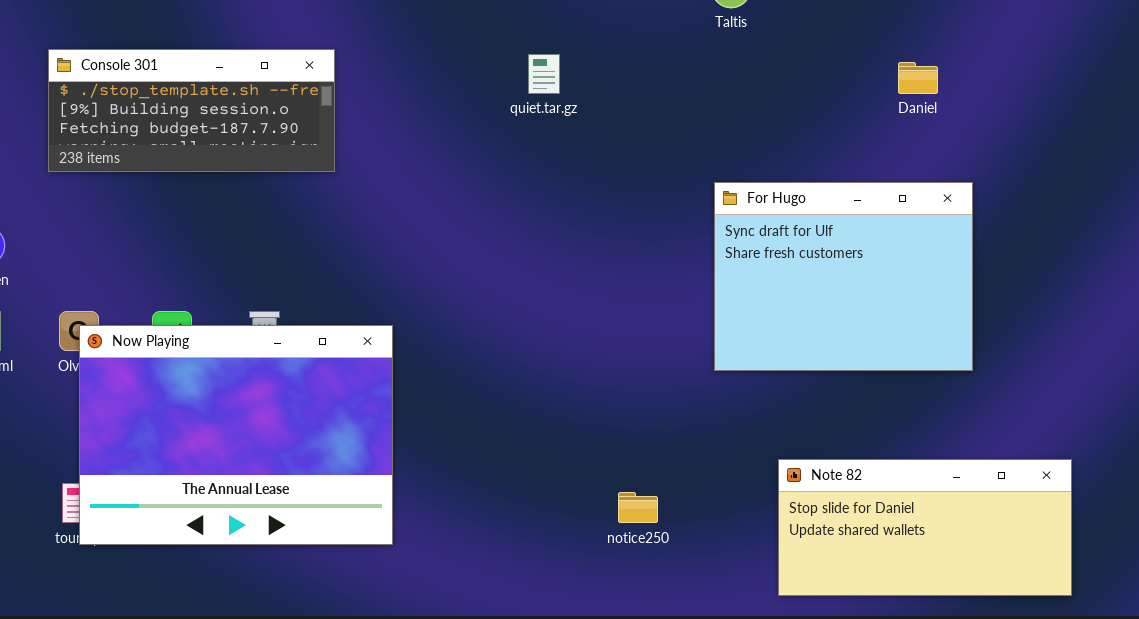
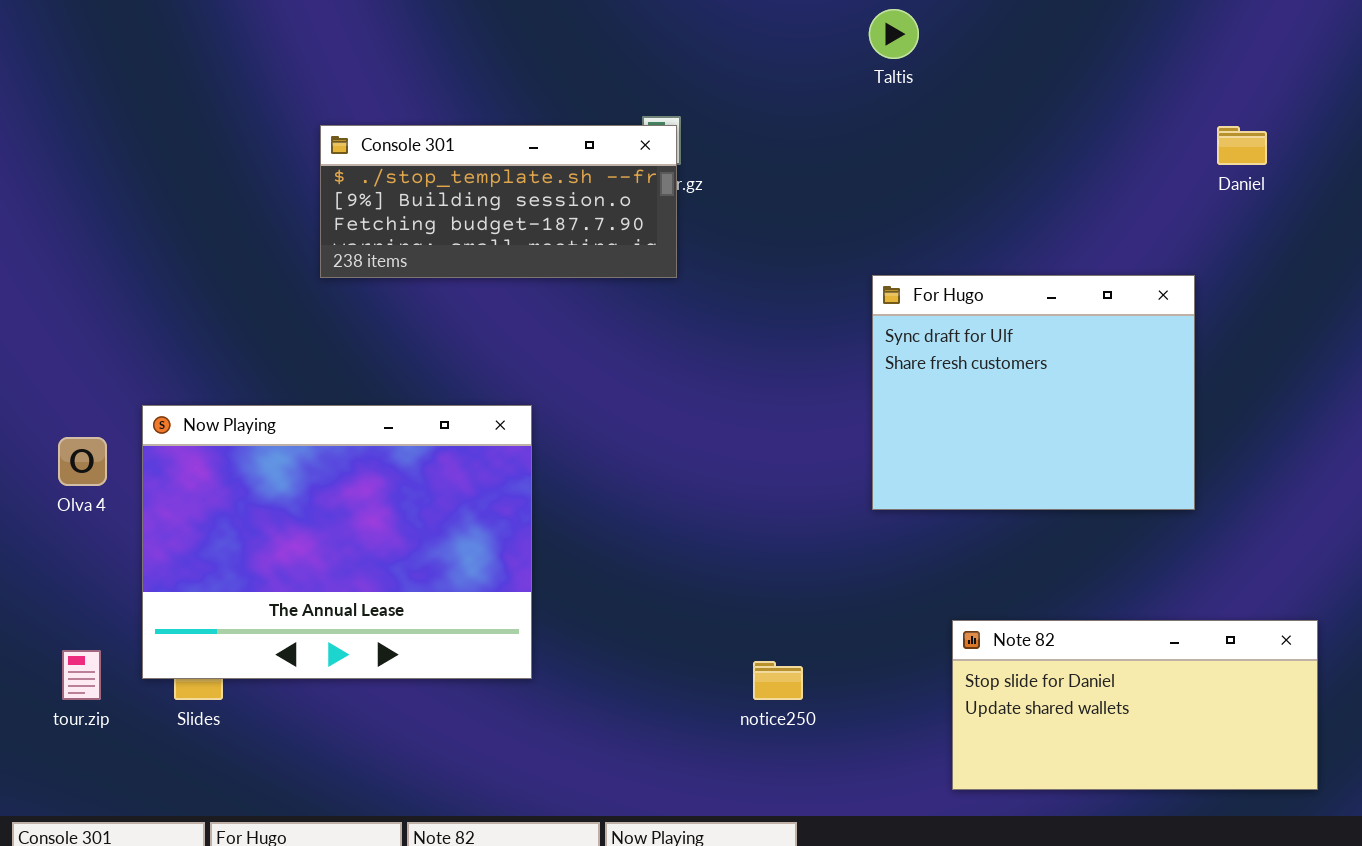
Console 301: [48,49,335,172] -> [320,125,677,278], moved
Daniel: [898,62,938,94] -> [1217,126,1267,165], moved
Now Playing: [79,325,393,545] -> [142,405,532,679], moved

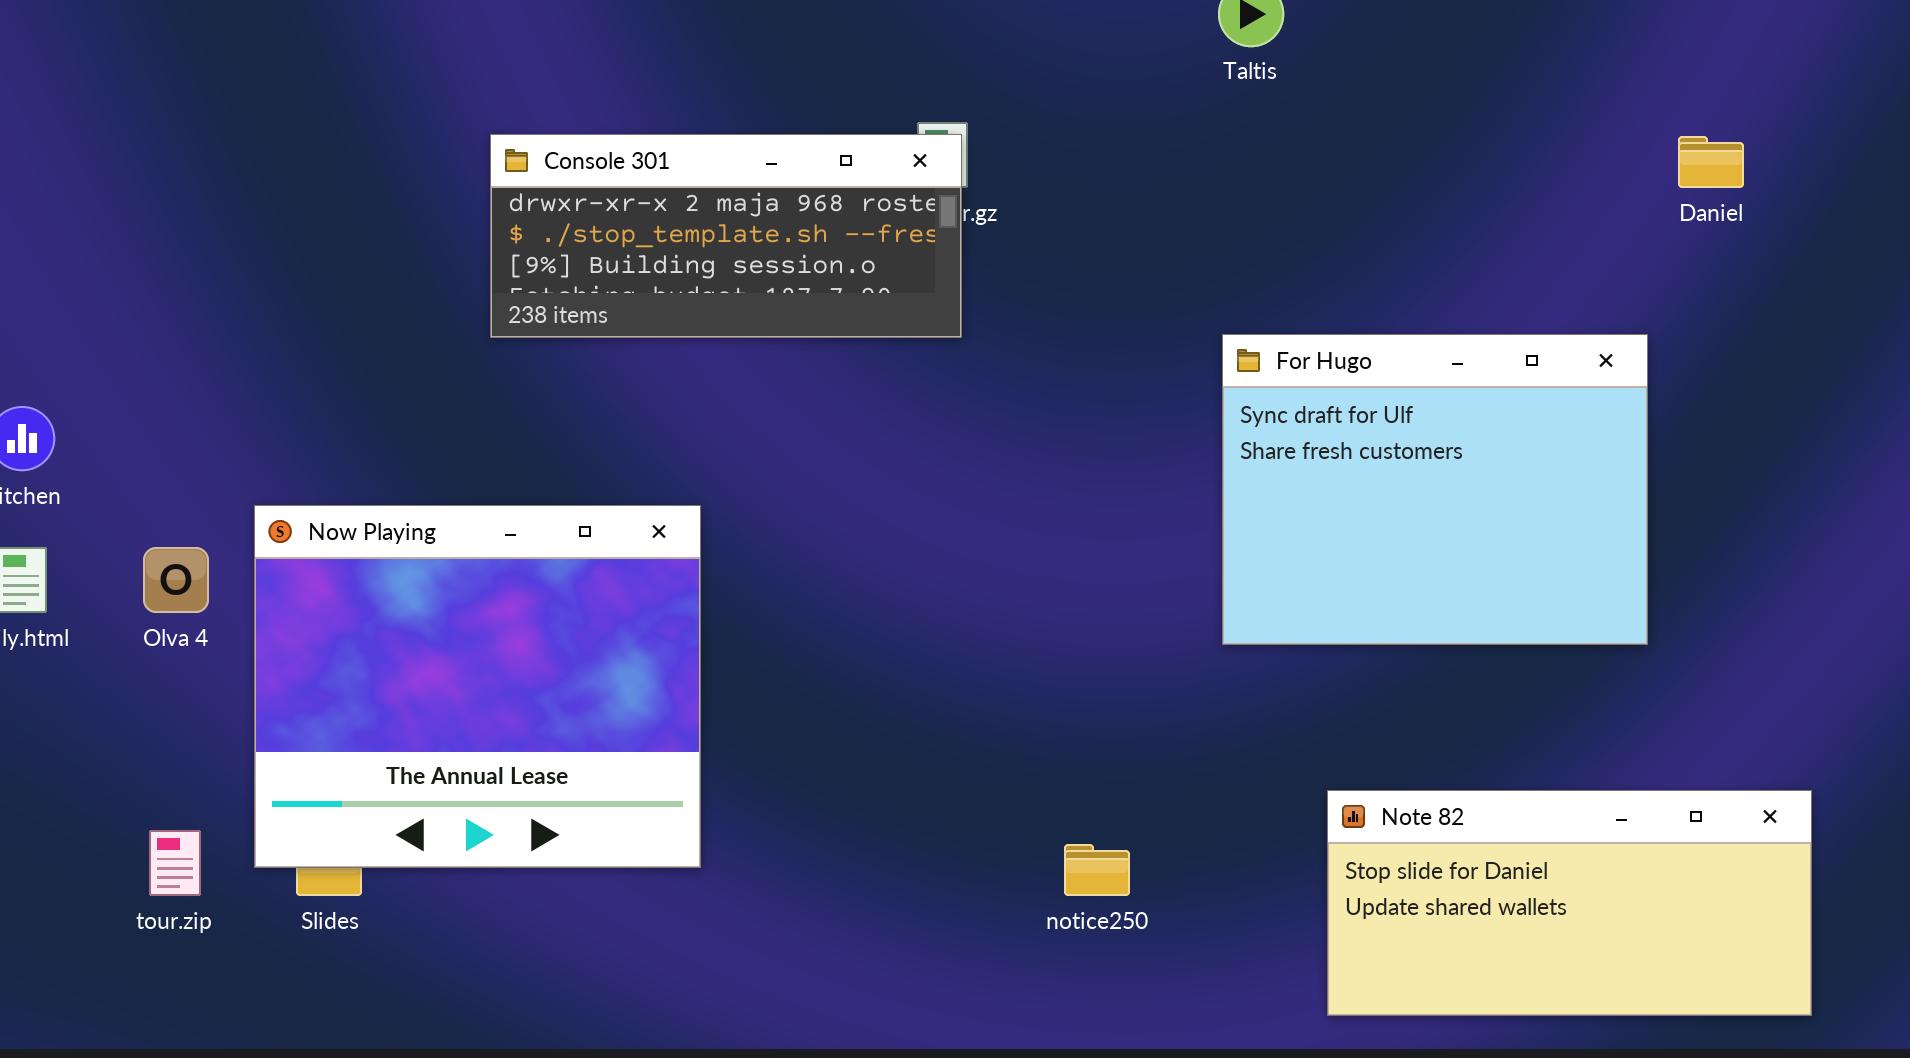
Console 301: [320,125,677,278] -> [490,134,962,338], scrolled up 1 row
Now Playing: [142,405,532,679] -> [254,505,701,868], resized

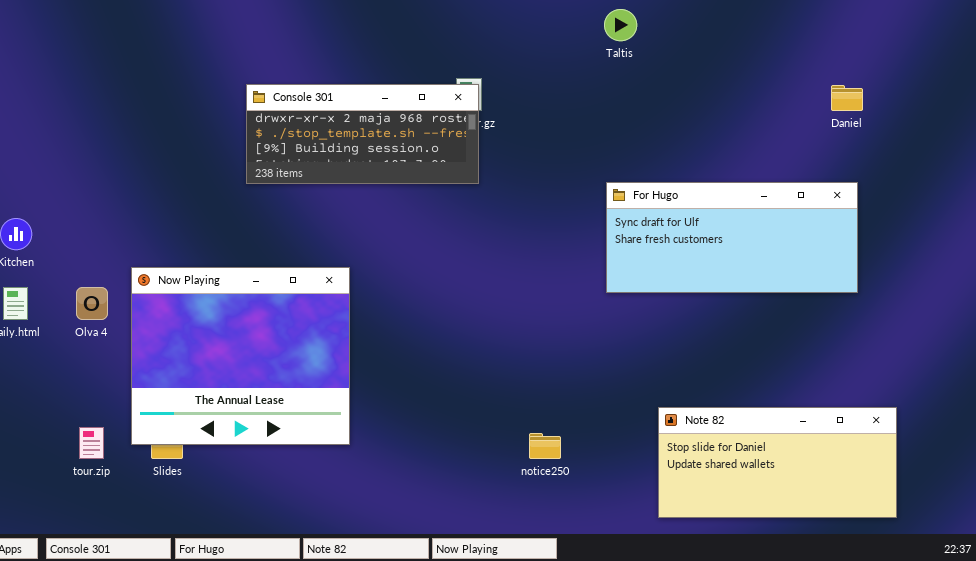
For Hugo: [1222,334,1648,645] -> [606,182,858,293], resized

